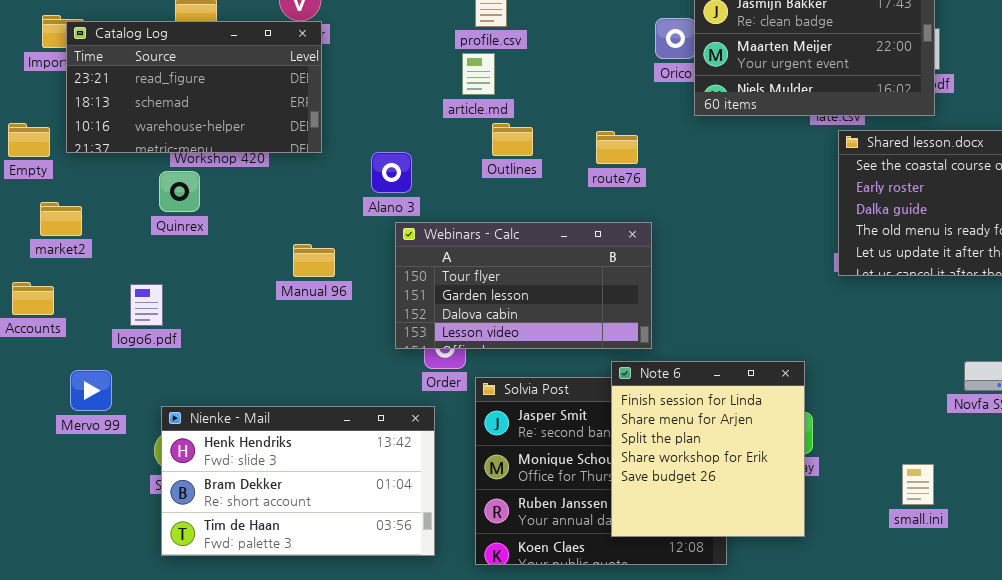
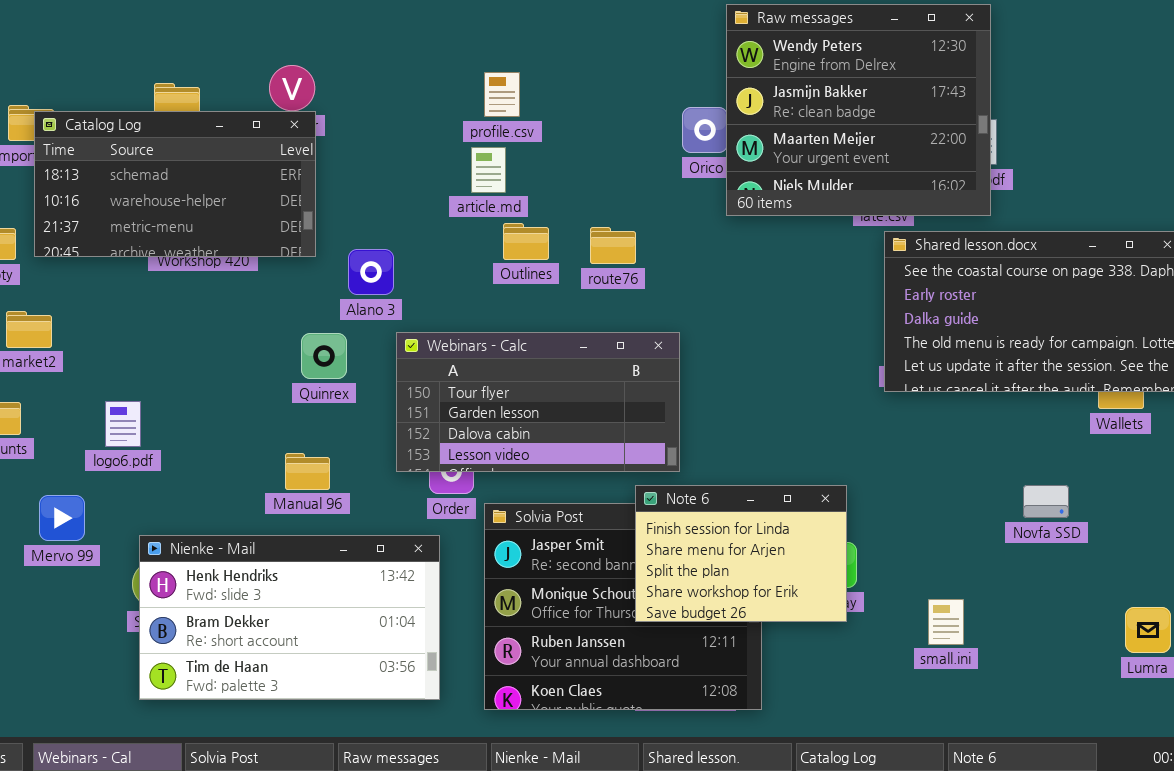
Catalog Log: [66,21,322,153] -> [34,111,316,257], scrolled down 1 row
route76: [596,131,638,164] -> [590,227,636,264], moved
Alano 3: [371,152,412,193] -> [348,249,394,295], moved
Quinrex: [159,171,200,212] -> [301,333,347,379], moved
Manual 96: [293,244,335,277] -> [285,453,330,490], moved
Note 6: [611,361,805,537] -> [635,485,847,622], resized
small.ini: [902,464,934,505] -> [928,599,964,645], moved

